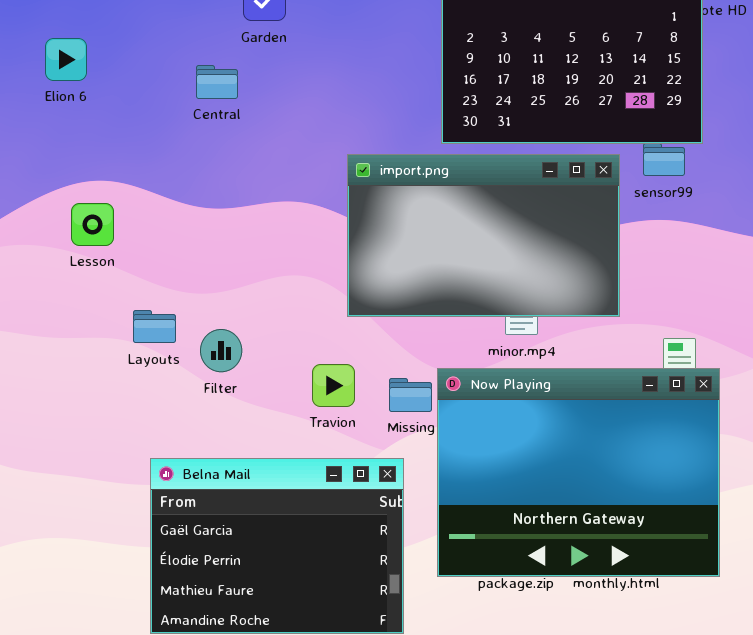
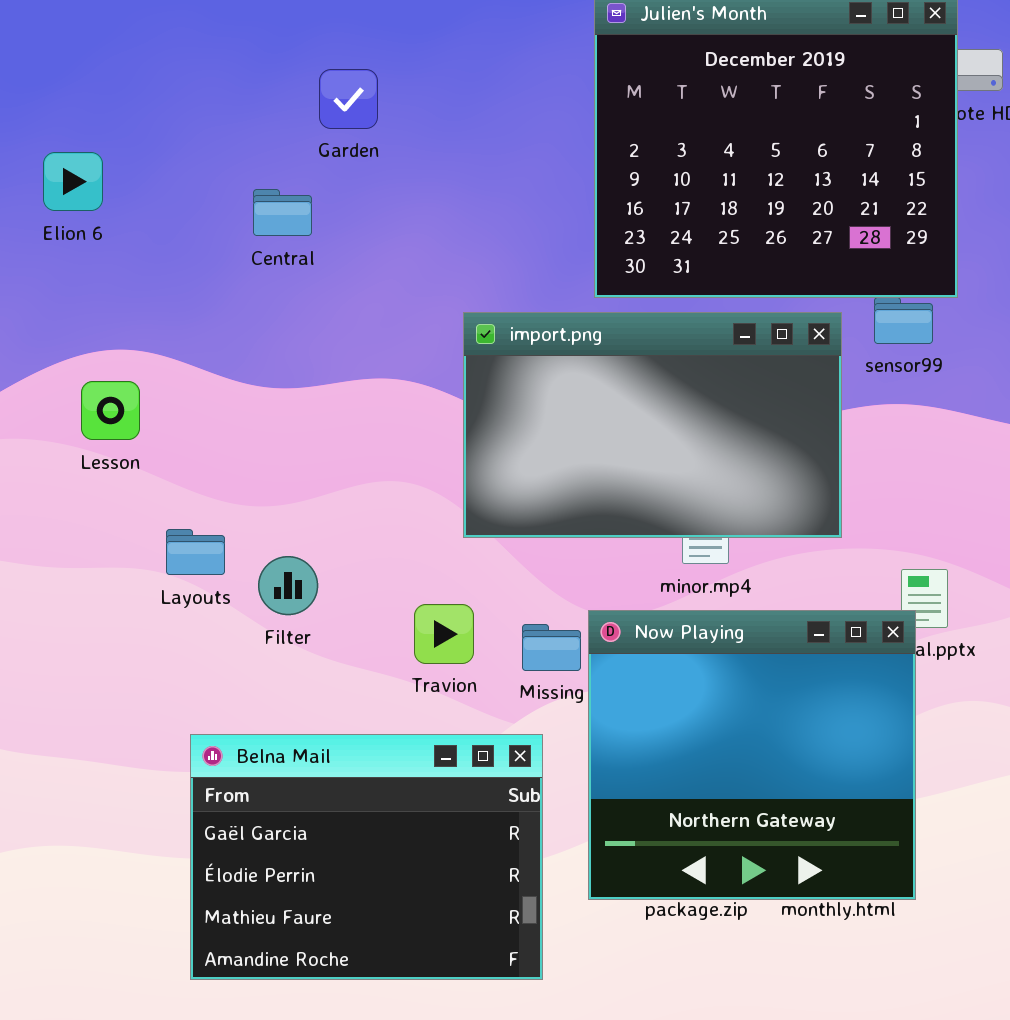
Now Playing: [437,368,720,577] -> [588,610,916,900], resized

